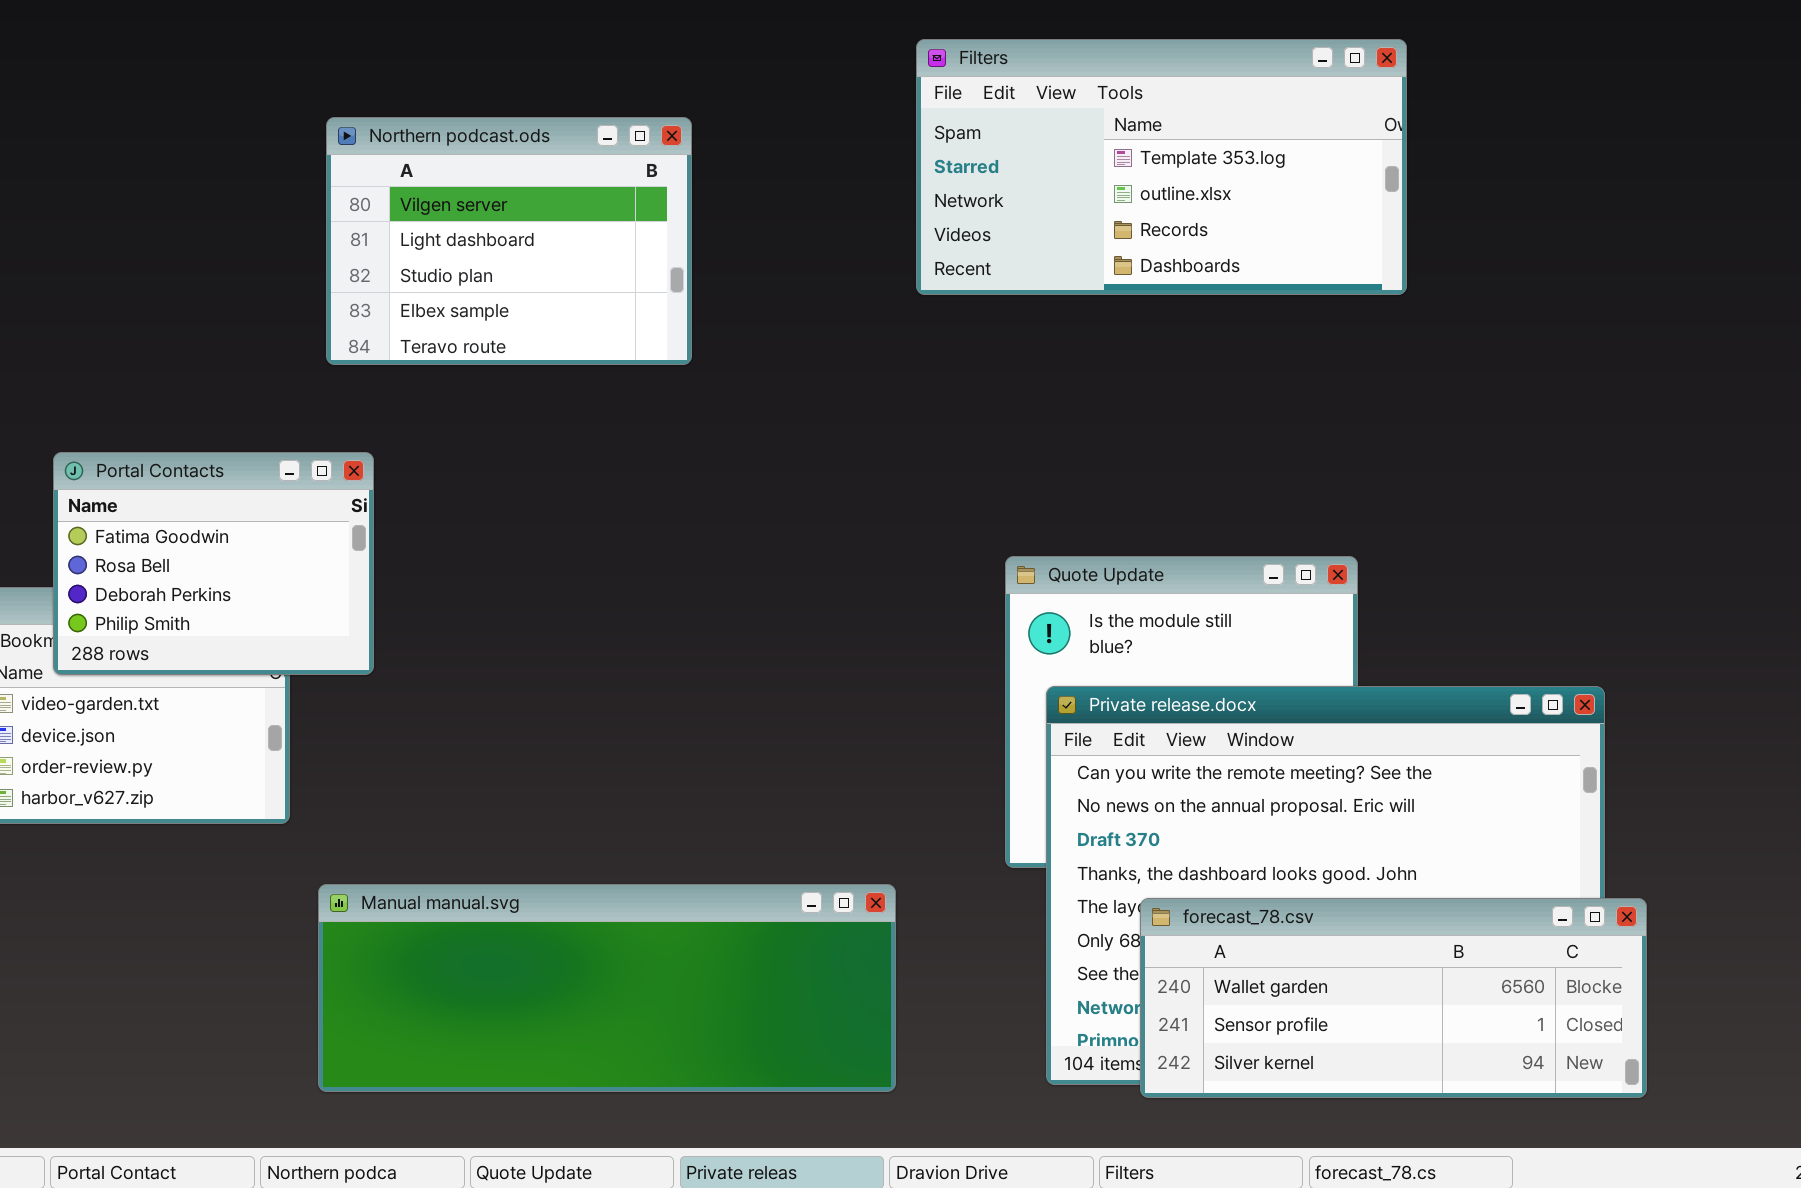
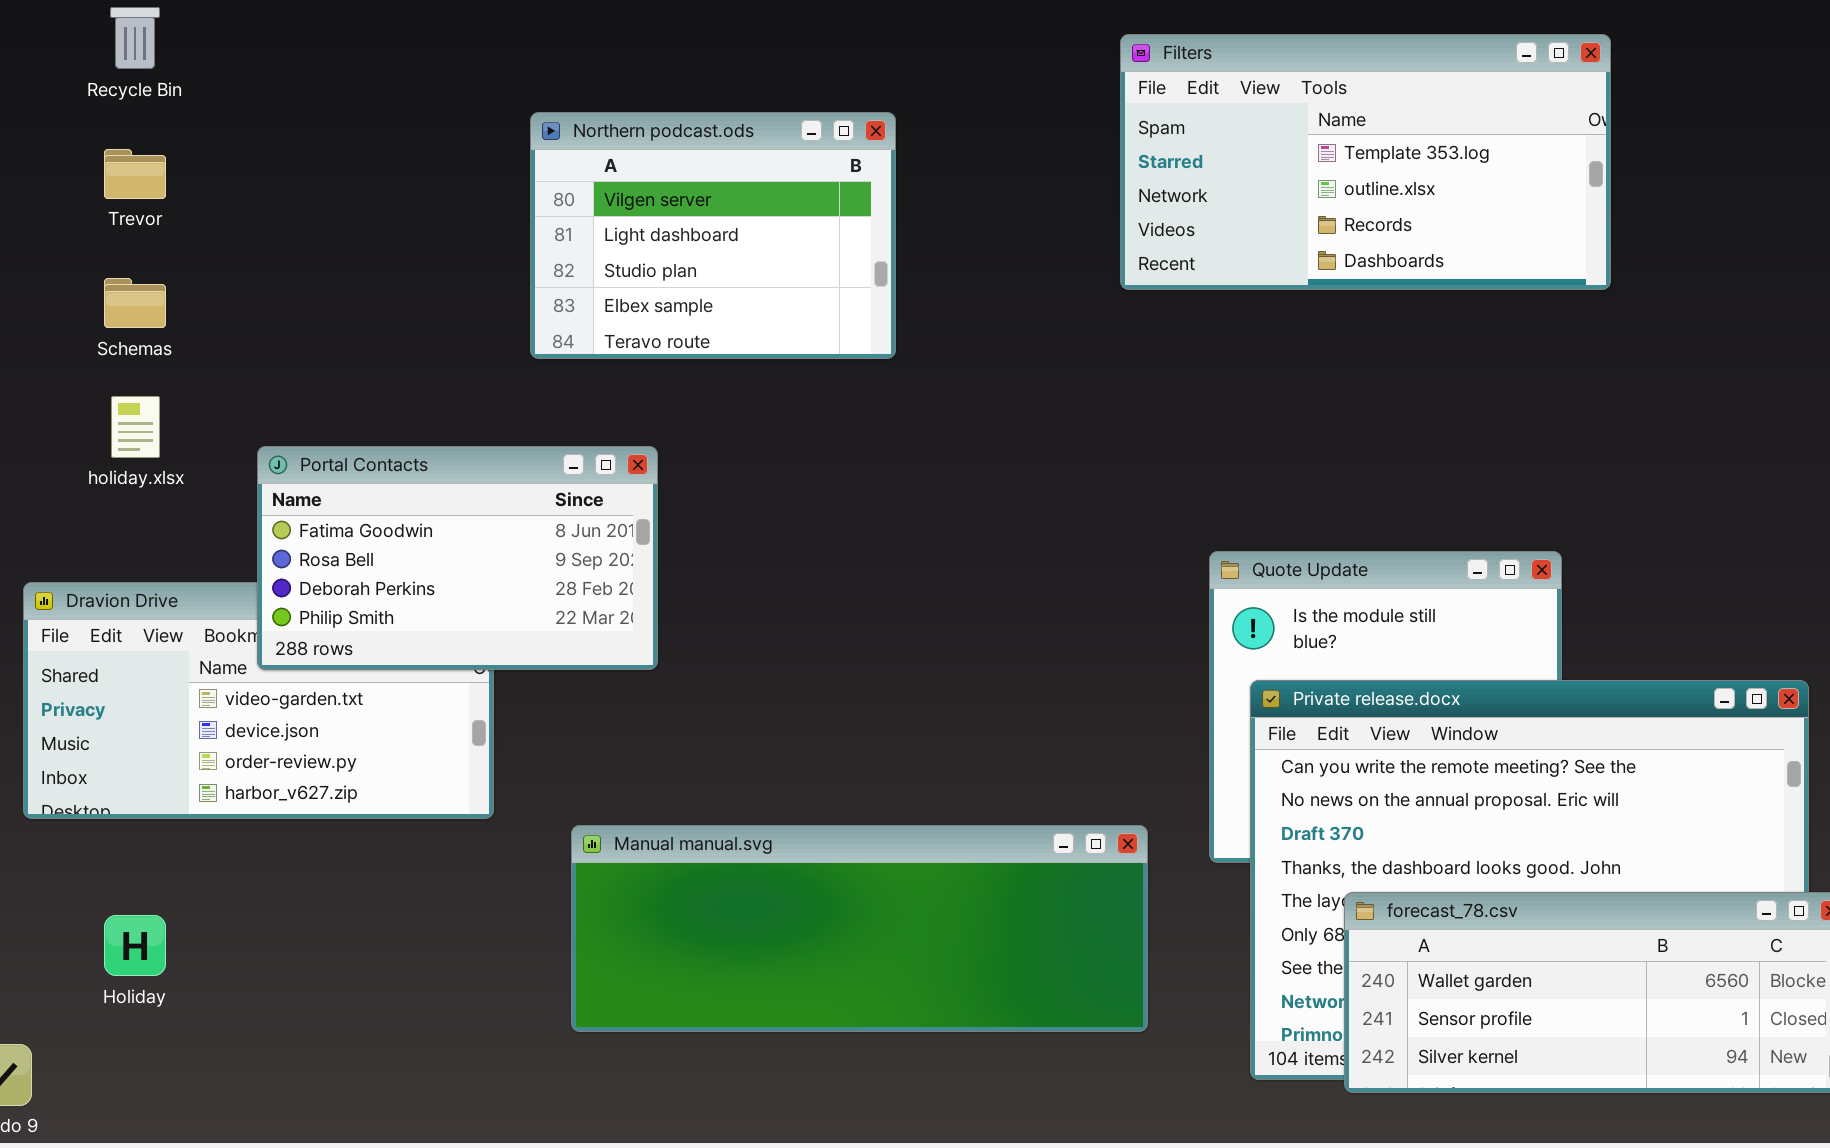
Portal Contacts: [53,452,374,675] -> [257,446,658,670], resized
Manual manual.svg: [318,884,896,1092] -> [571,825,1148,1032], moved

